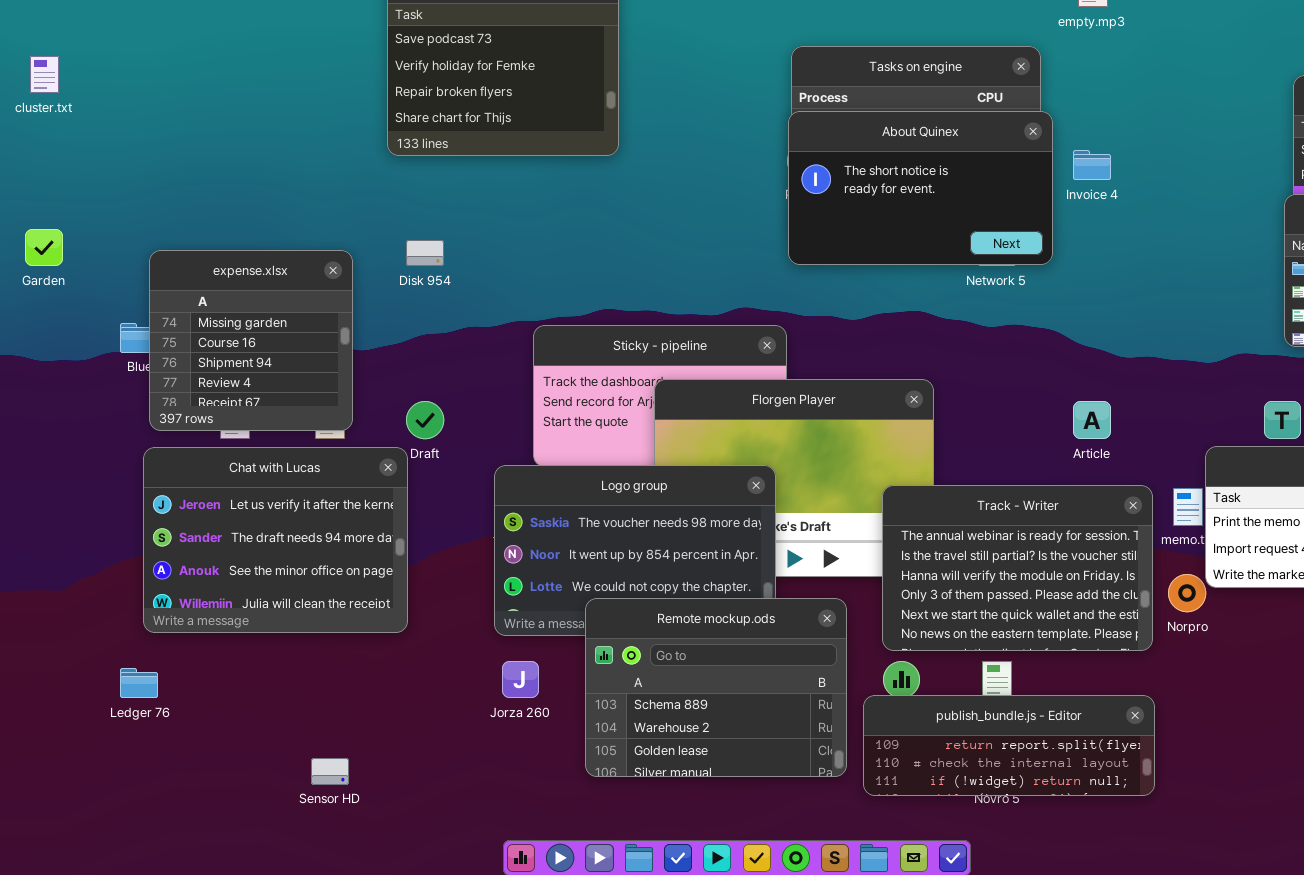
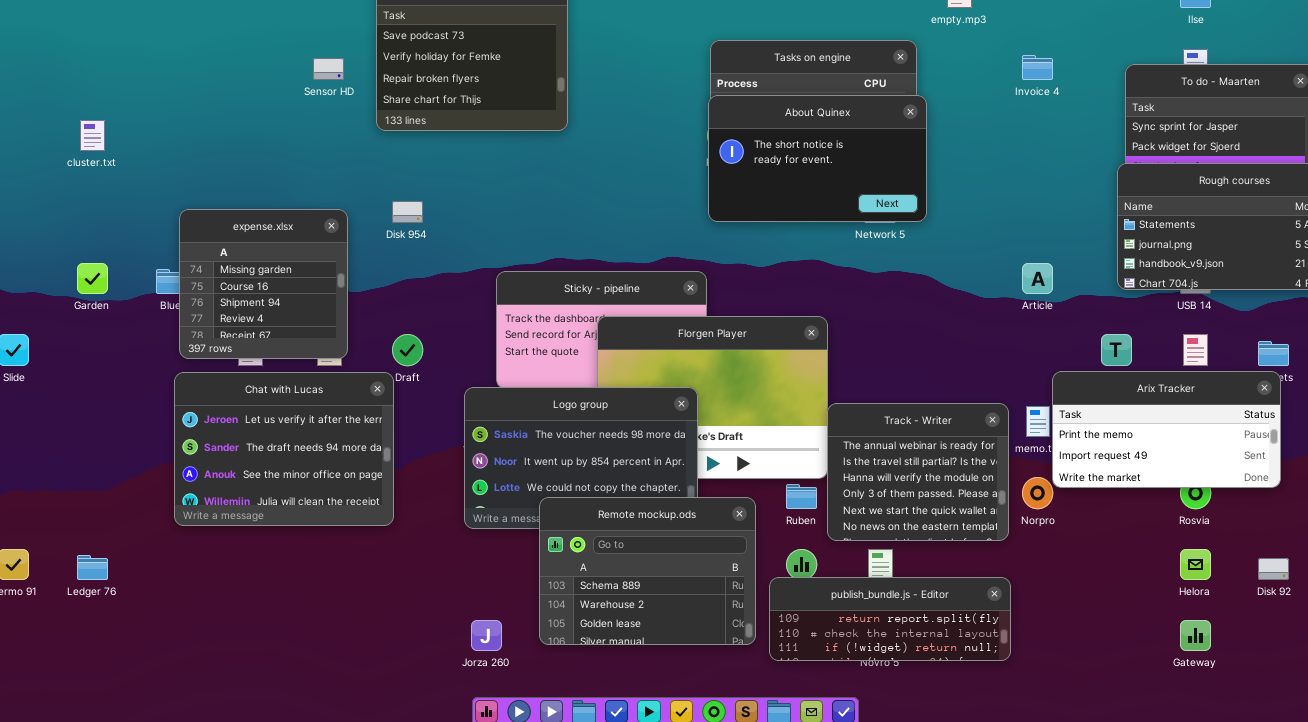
cluster.txt: [30,56,59,93] -> [80,120,105,151], moved
Invoice 4: [1073,150,1111,180] -> [1022,55,1053,80], moved
Garden: [25,229,63,266] -> [77,263,108,294], moved
Article: [1073,401,1111,439] -> [1022,263,1053,294], moved
Track - Writer: [882,485,1153,651] -> [827,403,1009,541], resized
Jorza 260: [502,661,539,698] -> [471,620,502,651], moved
Ledger 76: [120,668,158,698] -> [77,555,108,580], moved
Sensor HD: [311,758,349,785] -> [313,58,344,80], moved

